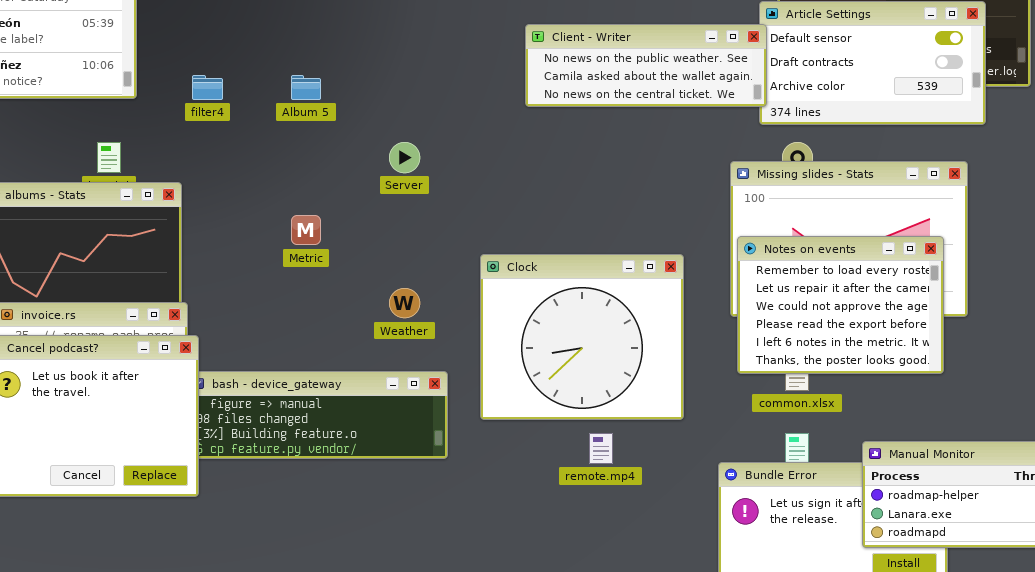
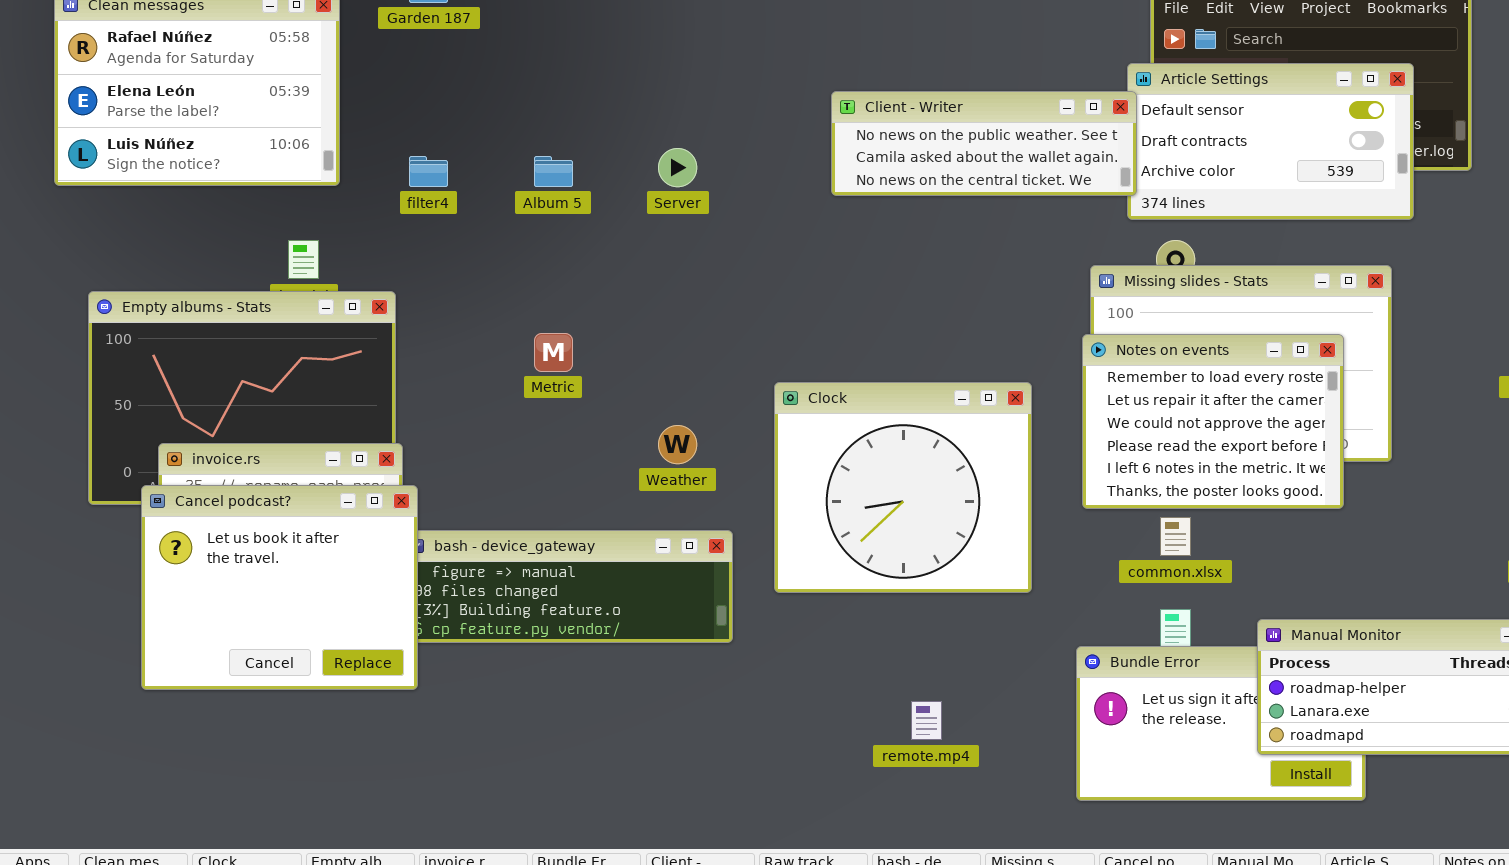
Server: [389,142,420,173] -> [658,148,697,187], moved
Notes on events: [737,236,944,374] -> [1082,334,1344,509], moved
remote.mp4: [589,433,613,464] -> [911,701,942,740], moved

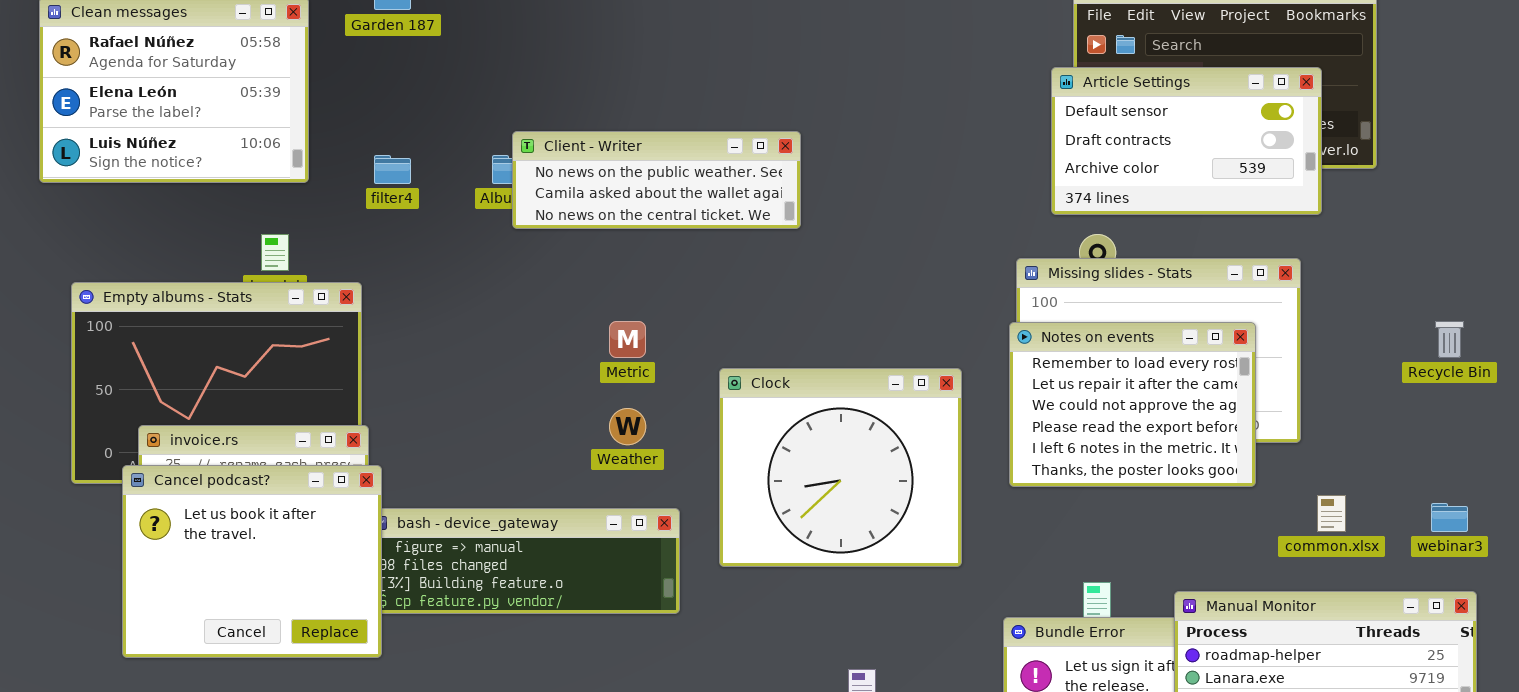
Client - Writer: [831,91,1137,196] -> [512,131,801,229], moved
Metric: [534,333,573,372] -> [609,321,646,358], moved
common.xlsx: [1160,517,1191,556] -> [1317,495,1346,532], moved

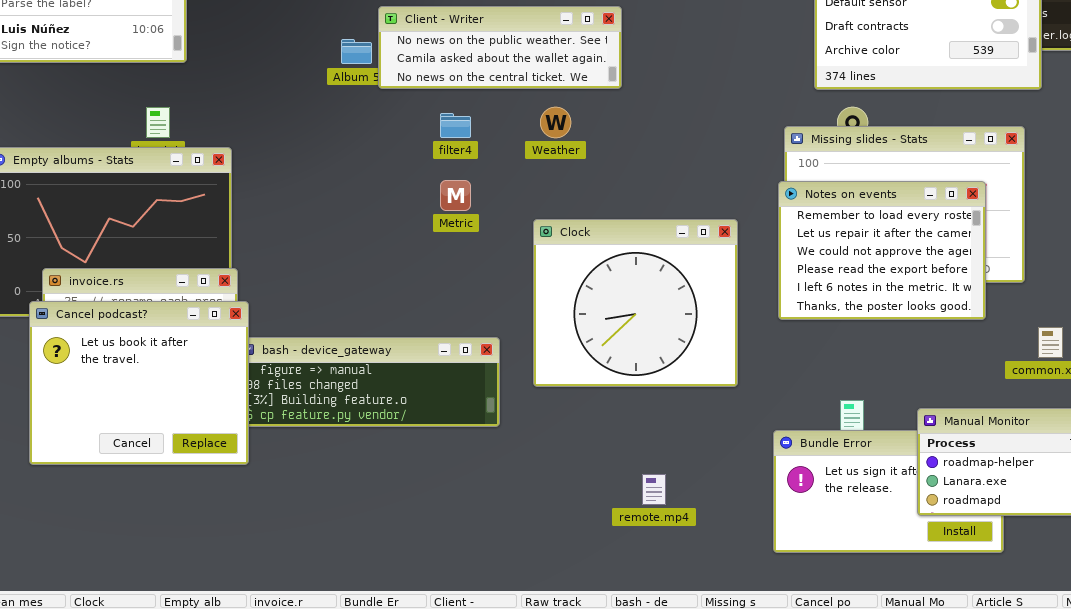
Client - Writer: [512,131,801,229] -> [378,6,622,89], moved
filter4: [374,155,411,184] -> [440,113,471,138], moved
Weather: [609,408,646,445] -> [540,107,571,138], moved

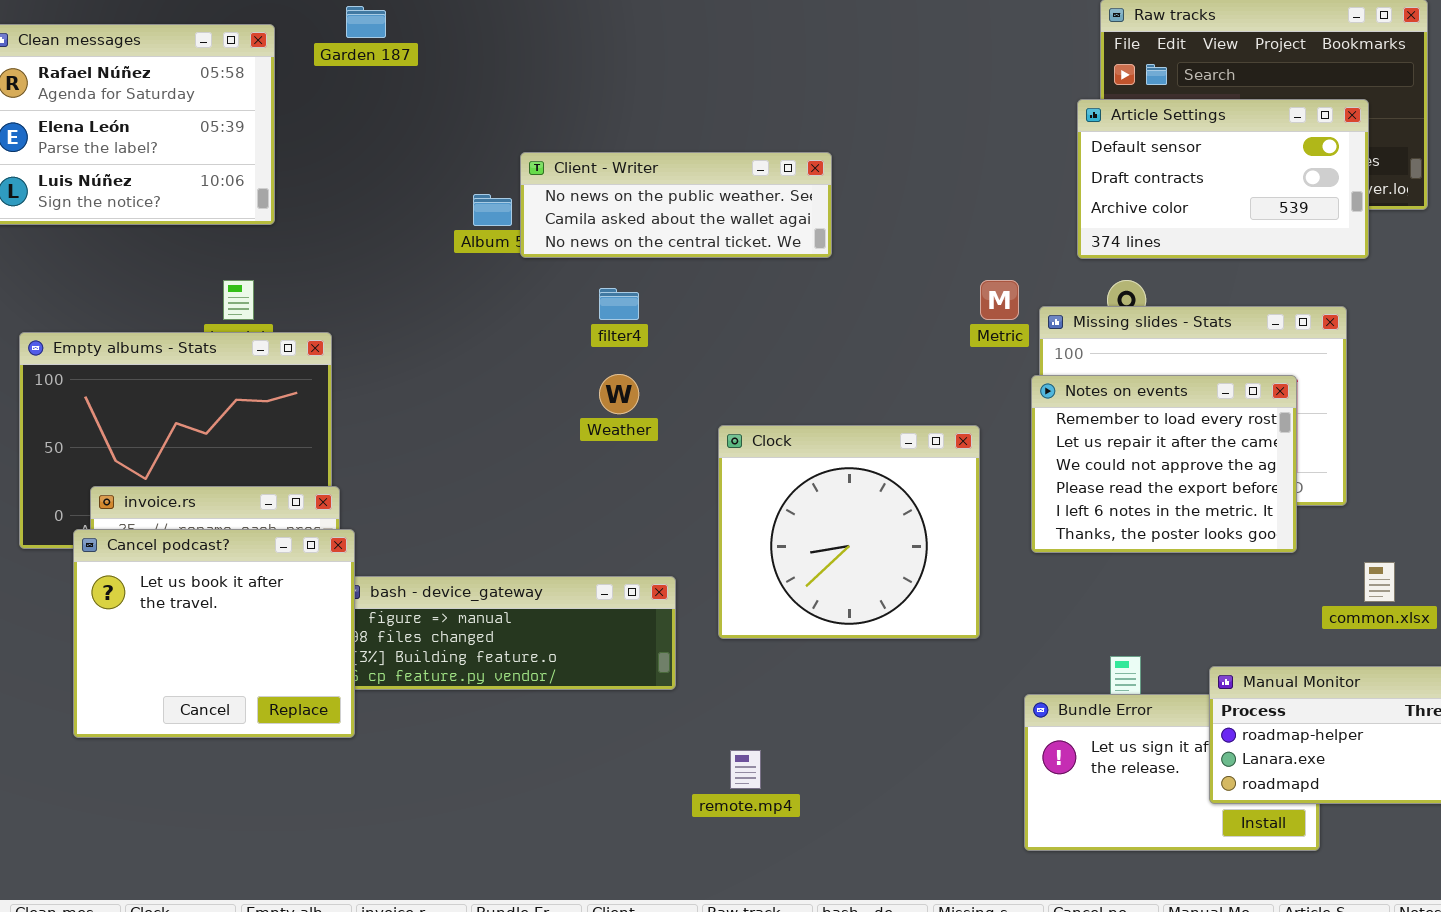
Weather: [540,107,571,138] -> [599,374,639,414], moved
Metric: [440,180,471,211] -> [980,280,1019,320], moved
remote.mp4: [642,474,666,505] -> [730,750,761,789], moved

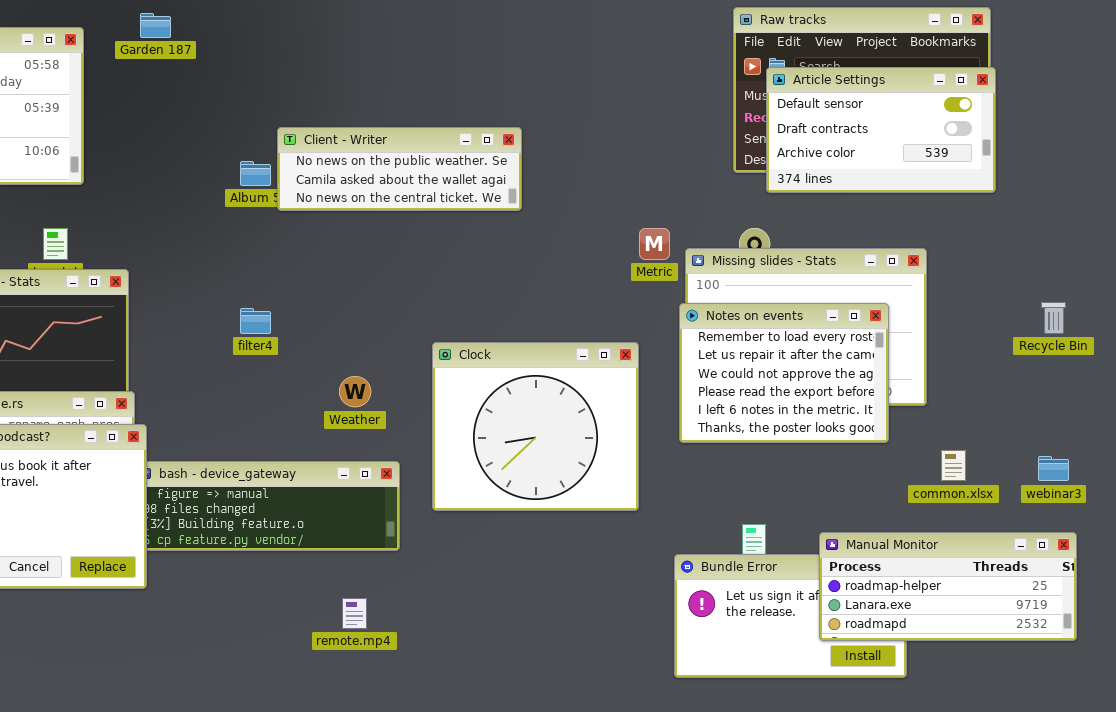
Article Settings: [1077,99,1369,259] -> [766,67,996,193], moved
filter4: [599,288,639,320] -> [240,308,271,334], moved
Weather: [599,374,639,414] -> [339,376,371,407], moved
remote.mp4: [730,750,761,789] -> [342,598,367,629], moved

